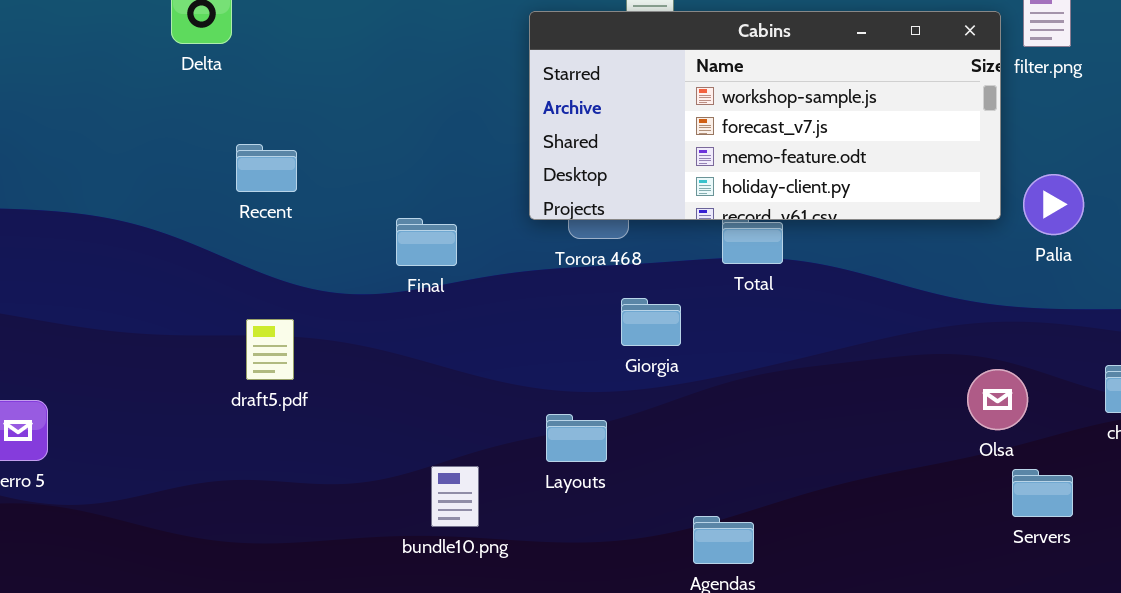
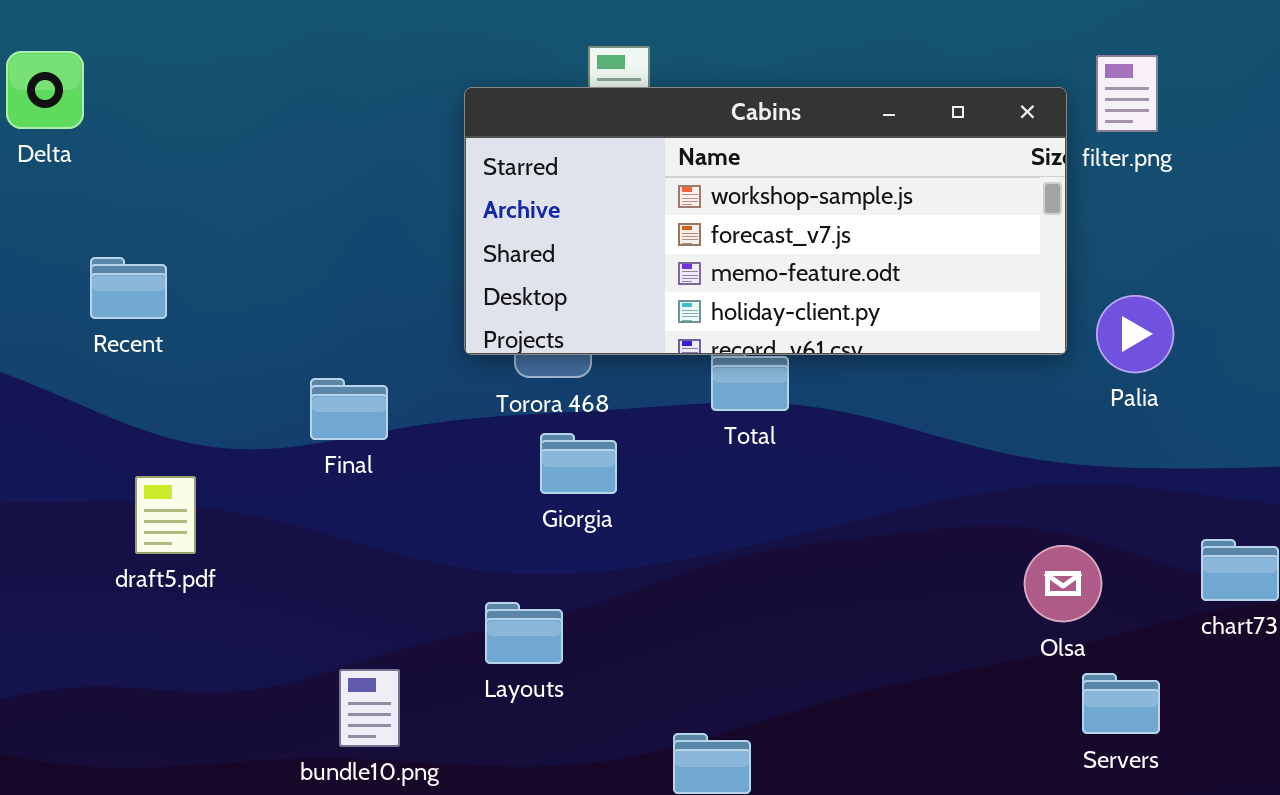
Final: [396,218,457,266] -> [310,378,388,440], moved
Giorgia: [621,298,681,346] -> [540,433,617,494], moved
draft5.pdf: [246,319,294,380] -> [135,476,196,554], moved

